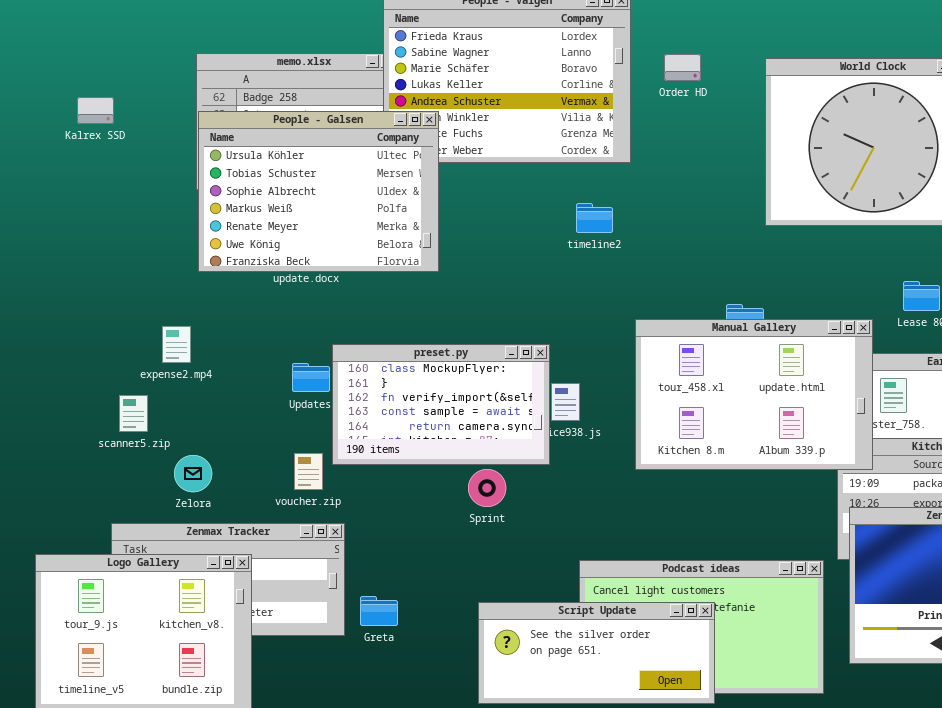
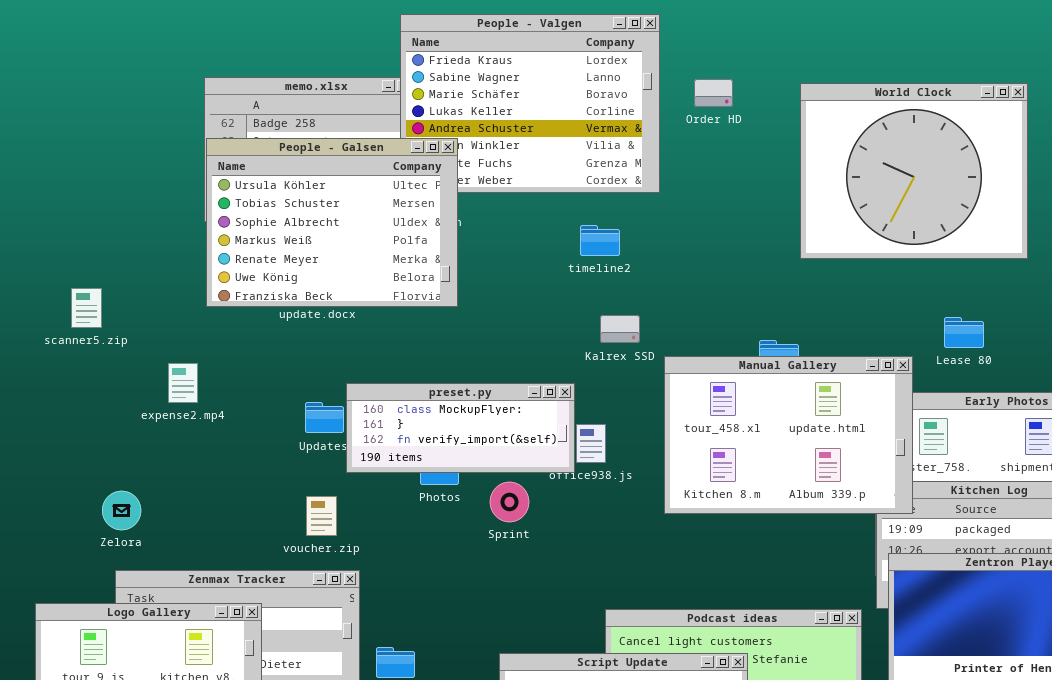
Kalrex SSD: [77,97,114,124] -> [600,315,640,343], moved
timeline2: [576,203,613,233] -> [580,225,620,256], moved
preset.py: [332,344,550,465] -> [346,383,575,473], resized
scanner5.zip: [119,395,148,432] -> [71,288,102,328], moved
Zelora: [174,455,212,492] -> [102,491,141,530], moved
Sprint: [468,469,506,507] -> [490,482,529,522], moved

